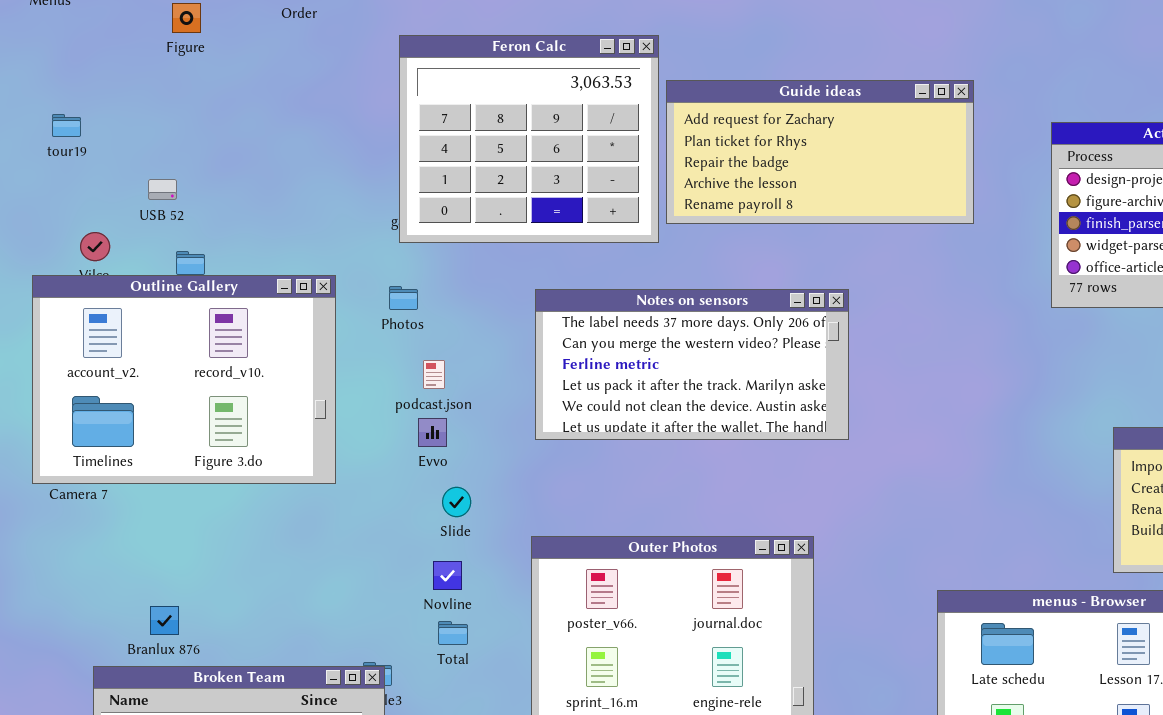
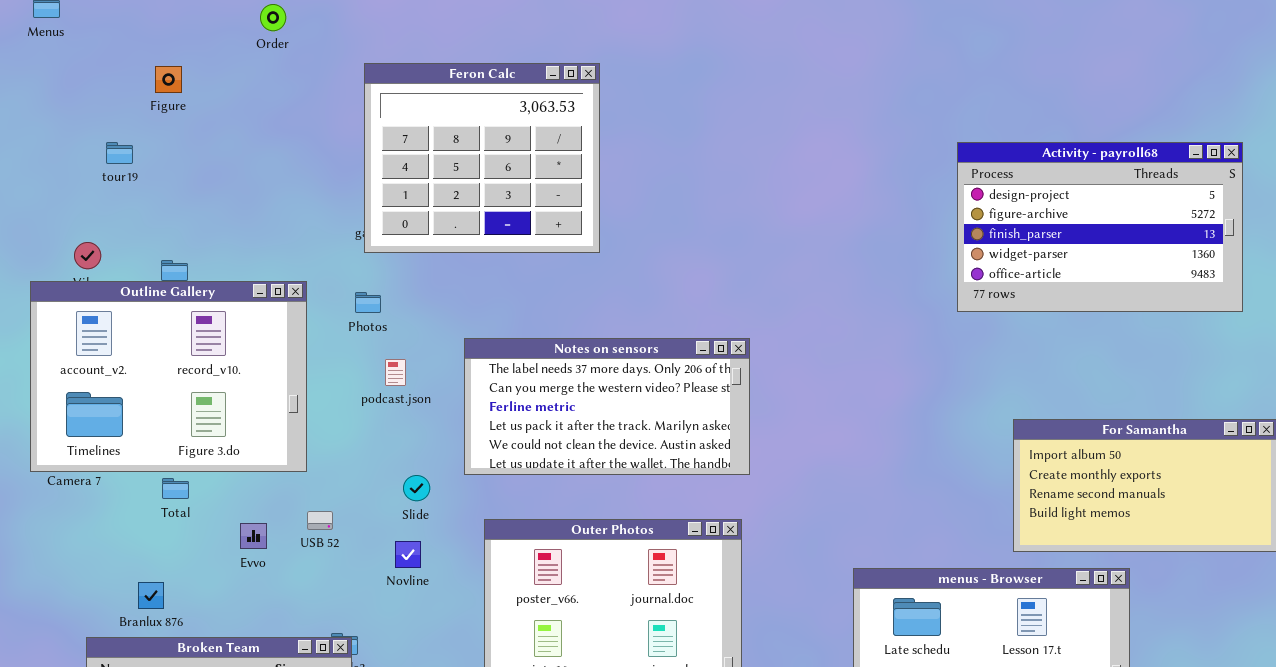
Figure: [172,3,201,33] -> [155,66,182,93], moved
Guide ideas: [666,80,974,224] -> none, closed
tour19: [52,114,81,137] -> [106,142,133,164], moved
USB 52: [148,179,177,200] -> [307,511,333,530], moved
Notes on sensors: [535,289,849,440] -> [464,338,750,475], moved
Evvo: [418,418,447,447] -> [240,523,267,549], moved
Total: [438,621,468,645] -> [162,478,189,499], moved

